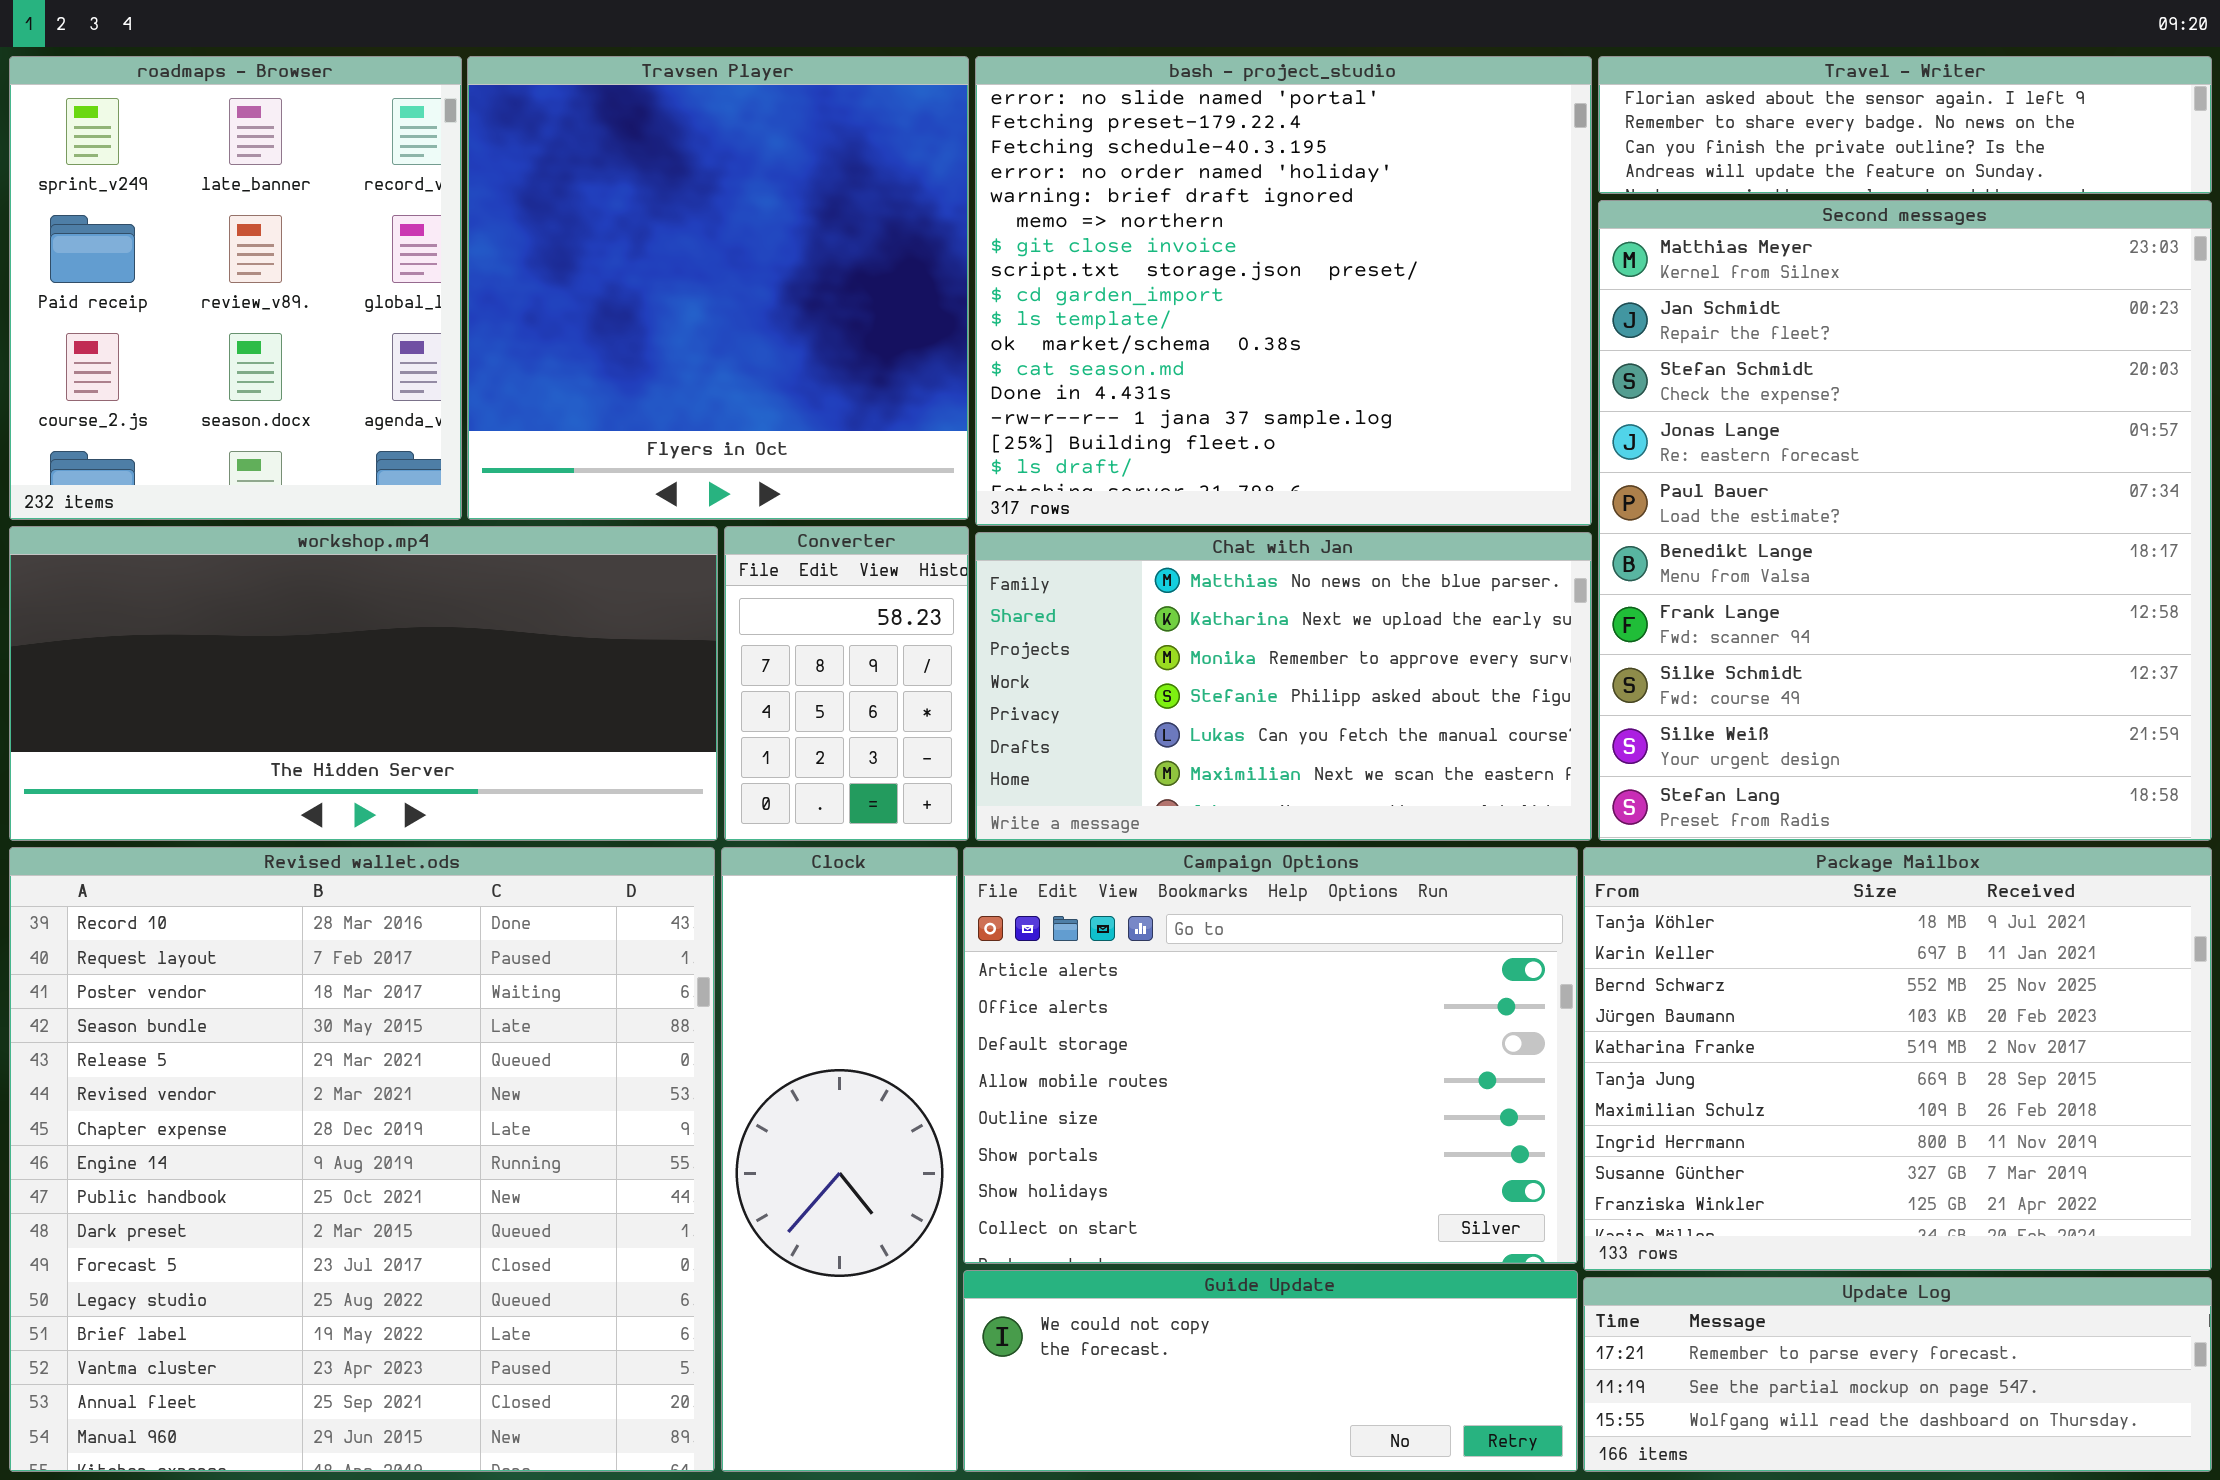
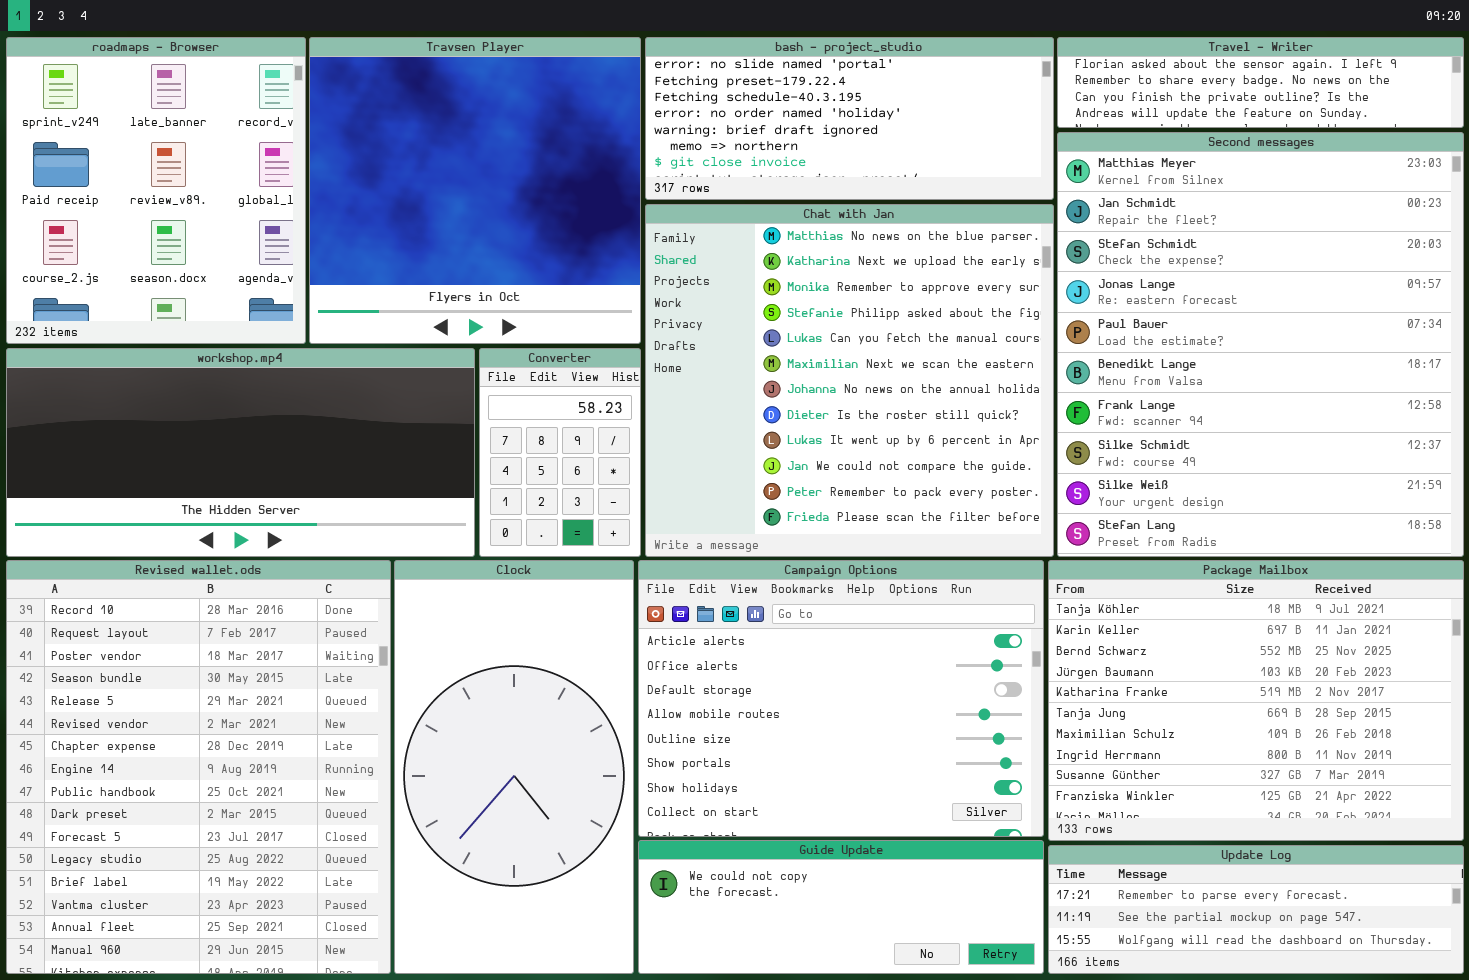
bash - project_studio: [975,56,1592,526] -> [645,37,1054,200], resized
Chat with Jan: [975,532,1592,841] -> [645,204,1054,557], resized
Revised wallet.ods: [9,847,715,1472] -> [6,560,391,974], resized
Clock: [721,847,958,1472] -> [394,560,634,974], resized

